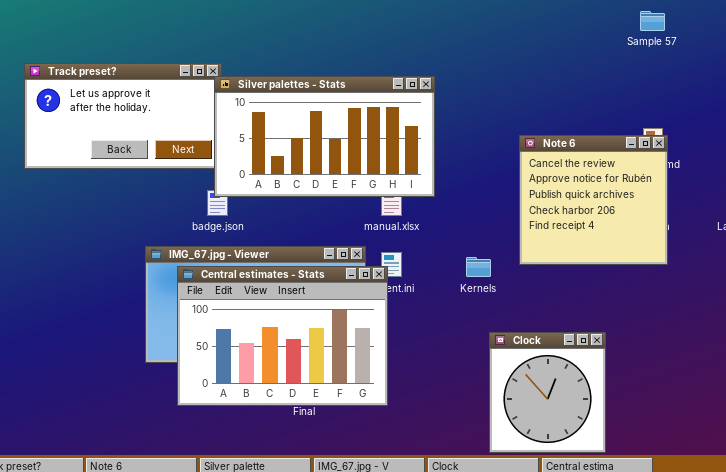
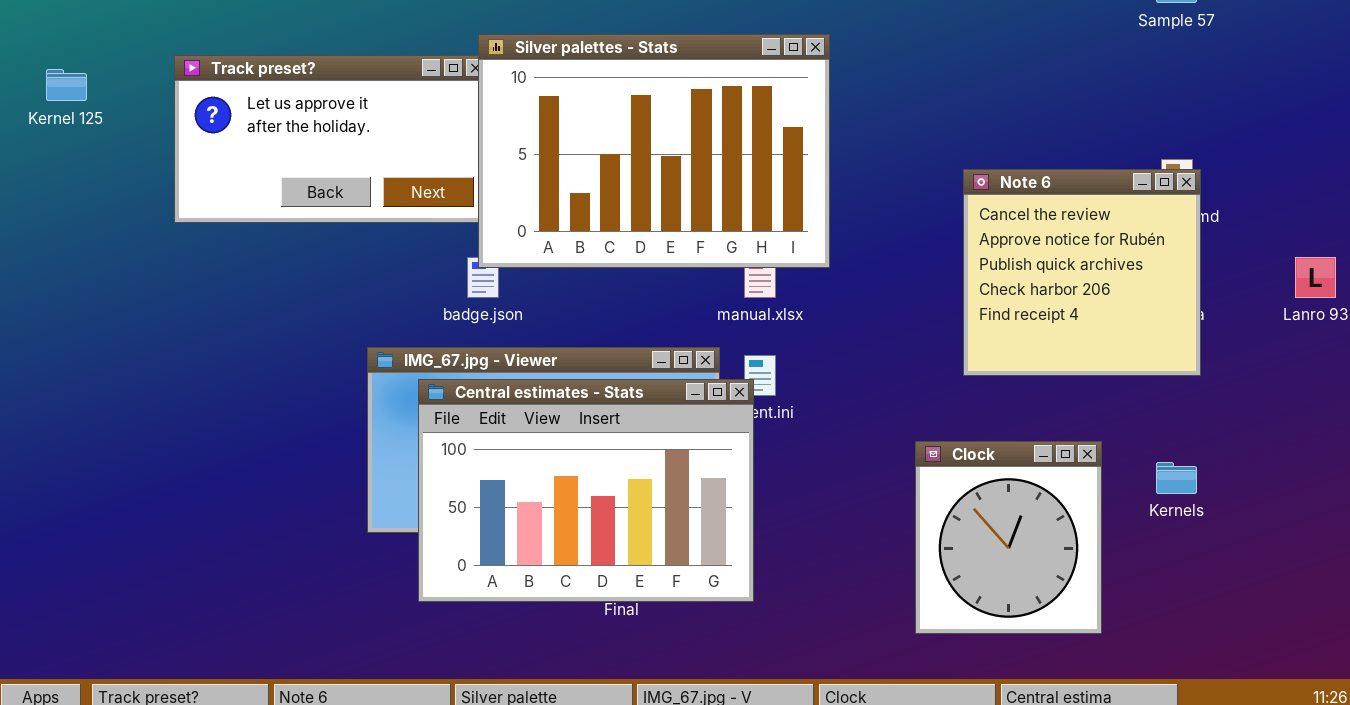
Silver palettes - Stats: [214,76,435,197] -> [478,34,830,268], resized
Kernels: [466,257,491,277] -> [1156,462,1197,494], moved
Clock: [489,332,606,453] -> [915,441,1102,634], moved

